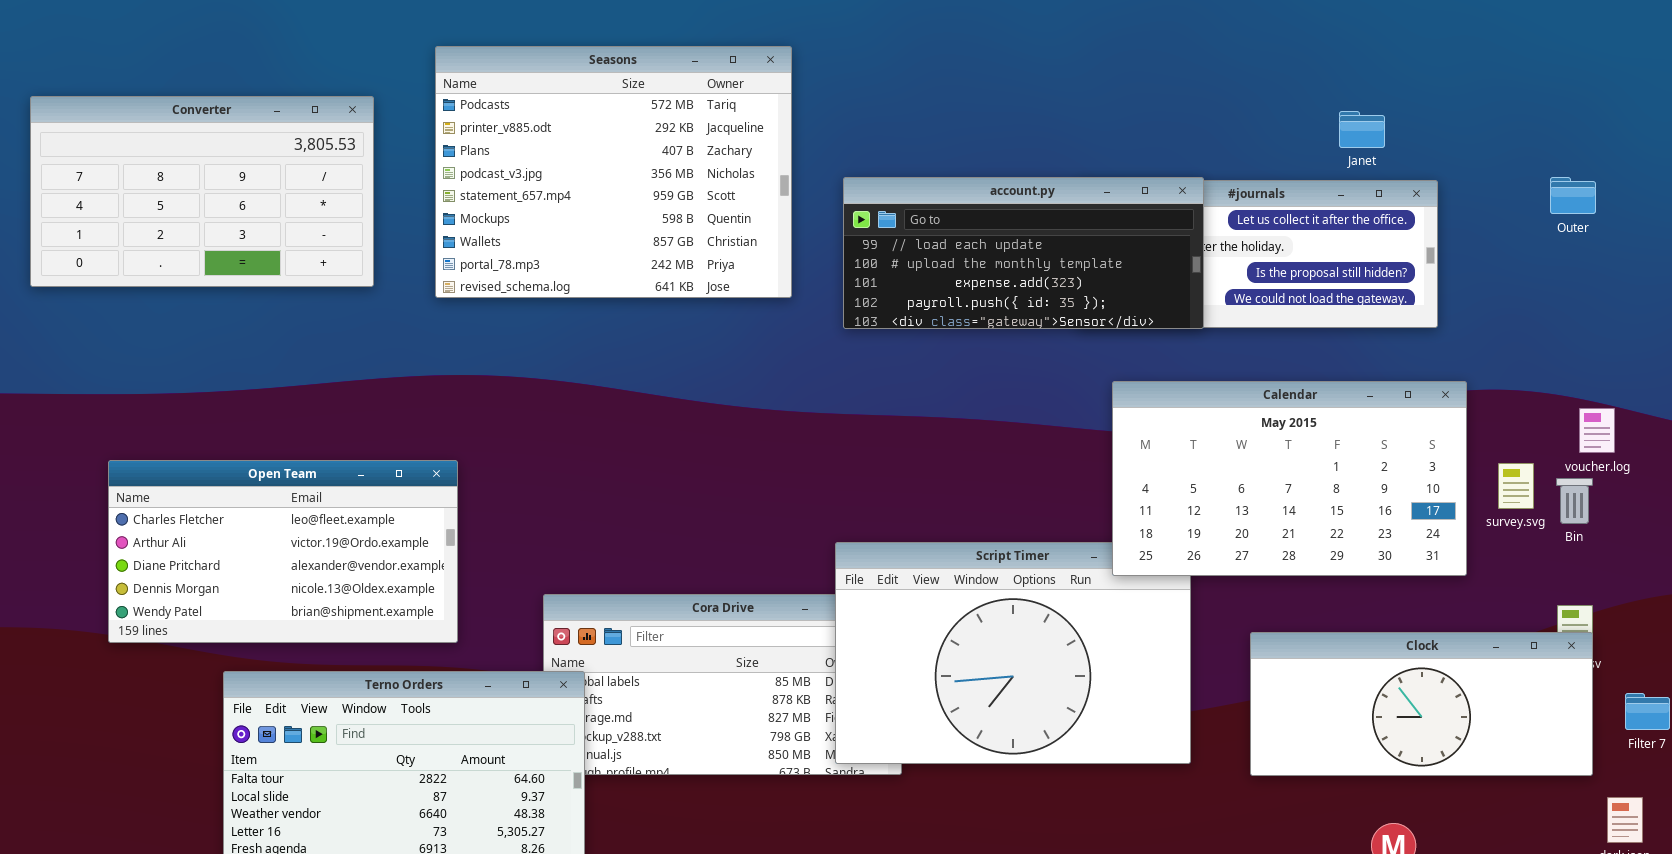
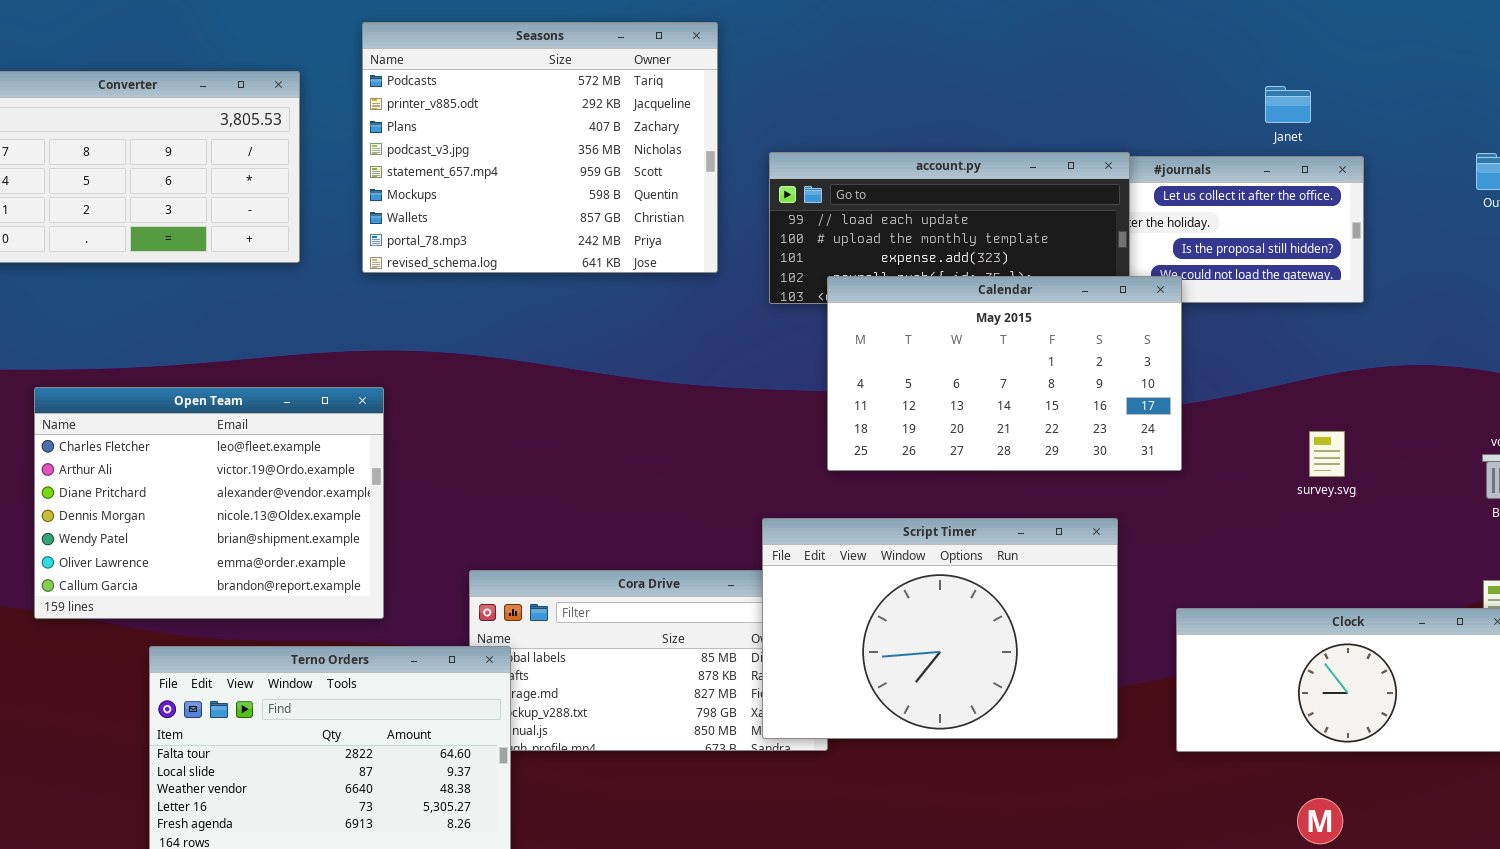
Calendar: [1112,381,1467,576] -> [827,276,1182,471], moved
Open Team: [108,460,458,643] -> [34,387,384,619], resized
survey.svg: [1498,463,1534,509] -> [1309,431,1345,477], moved

